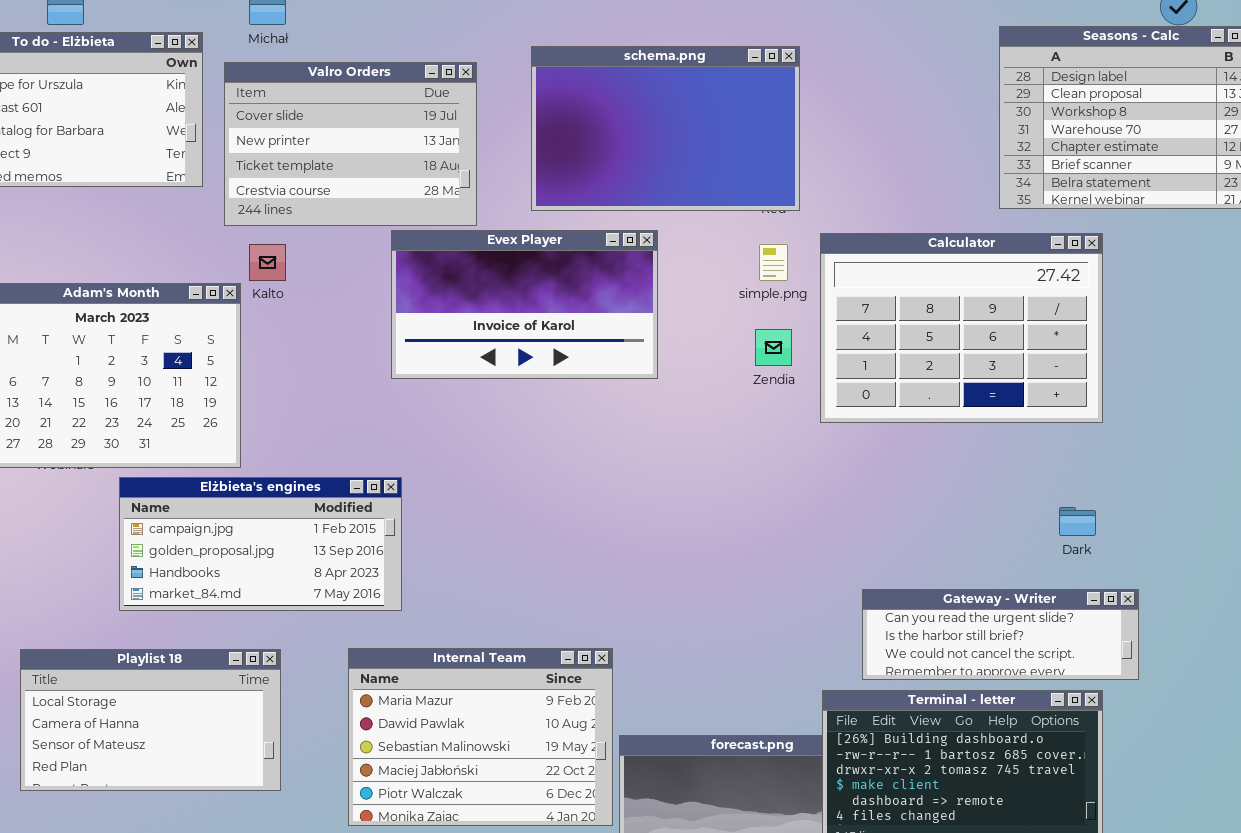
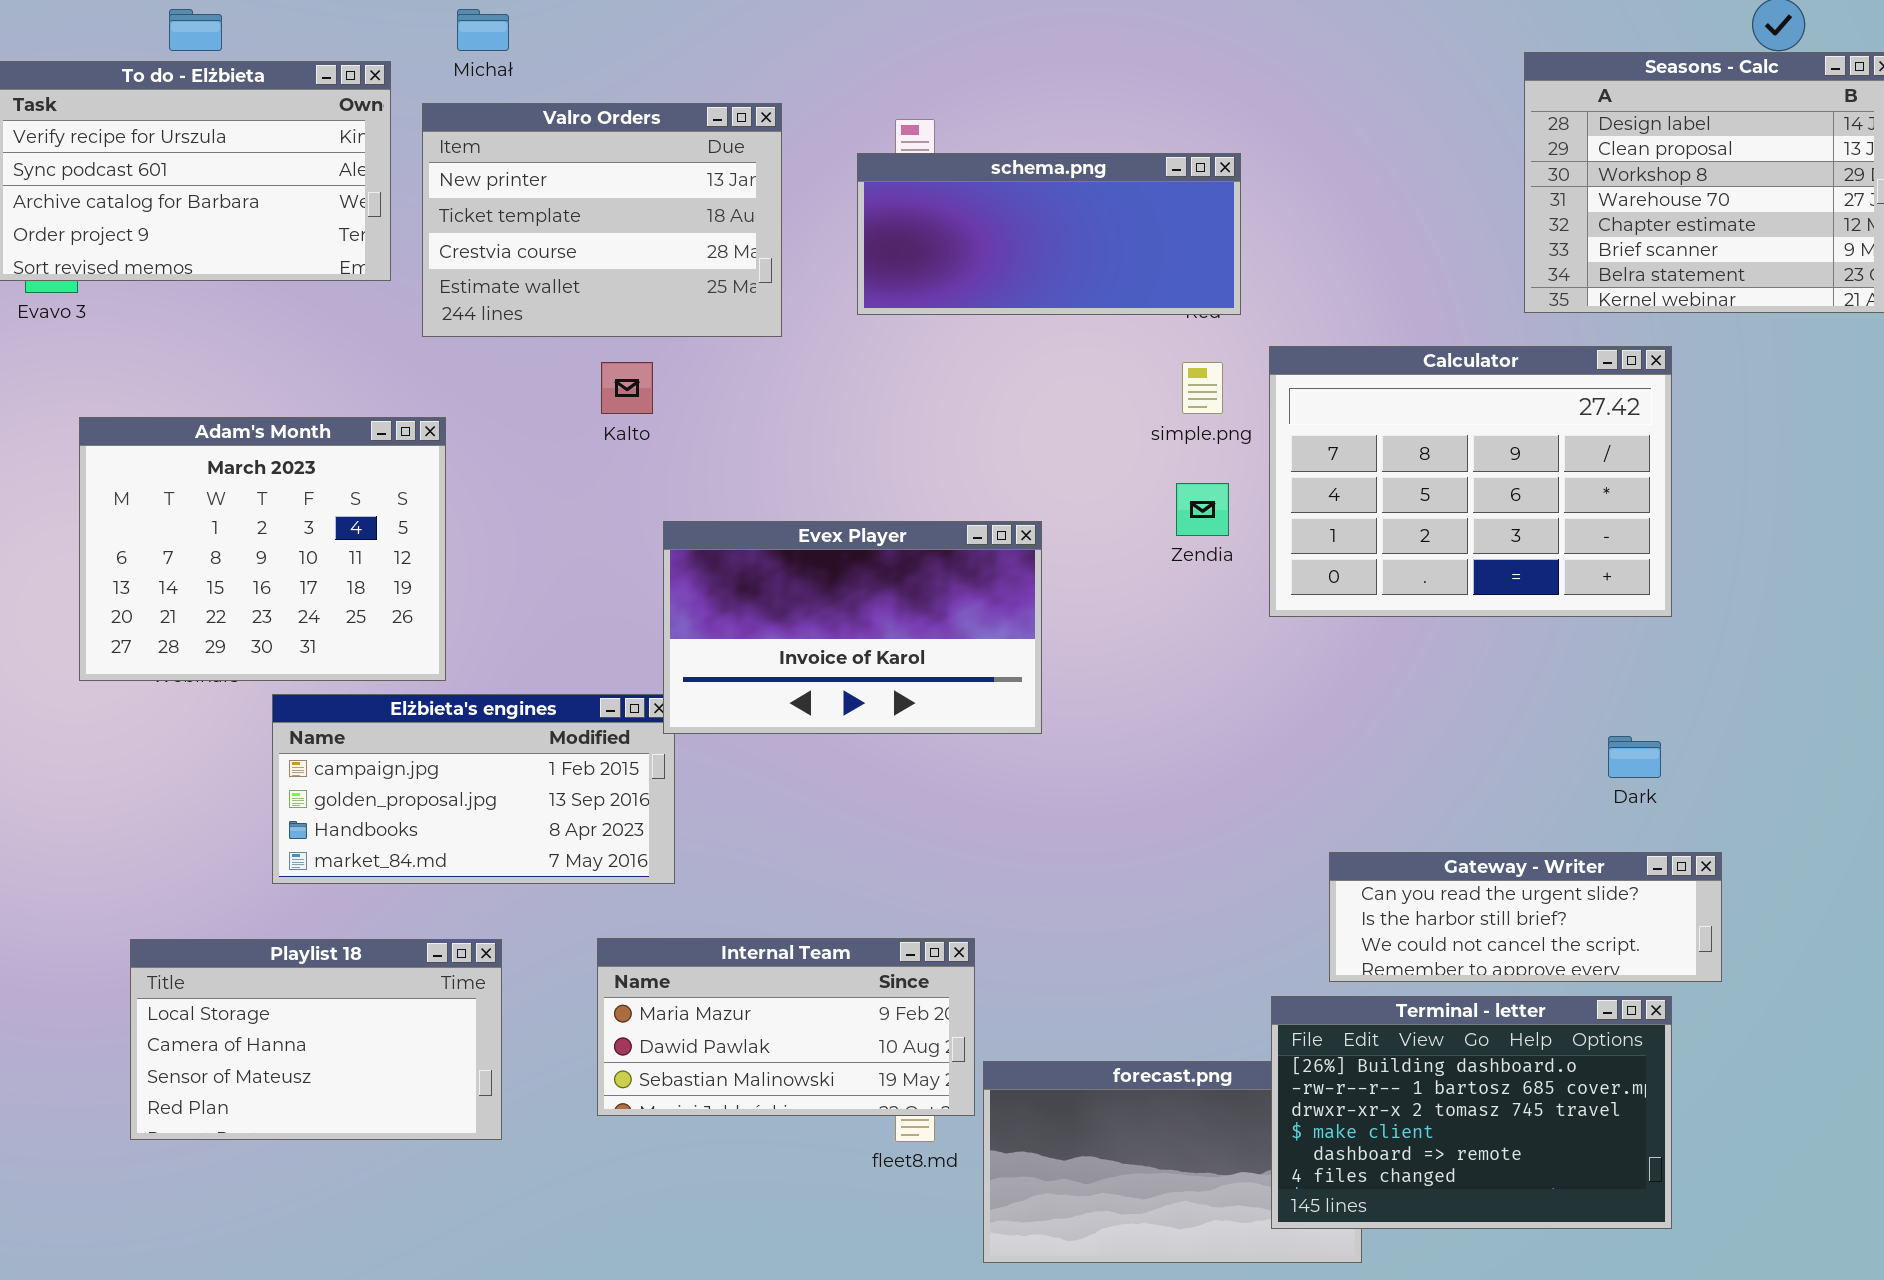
schema.png: [531,46,800,211] -> [857,153,1241,315], resized
Valro Orders: [224,62,477,226] -> [422,103,782,337], scrolled down 1 row
Evex Player: [391,230,658,379] -> [663,521,1042,734], moved
Kalto: [249,244,286,281] -> [601,362,653,414], moved
Internal Team: [348,648,613,826] -> [597,938,975,1116], resized

